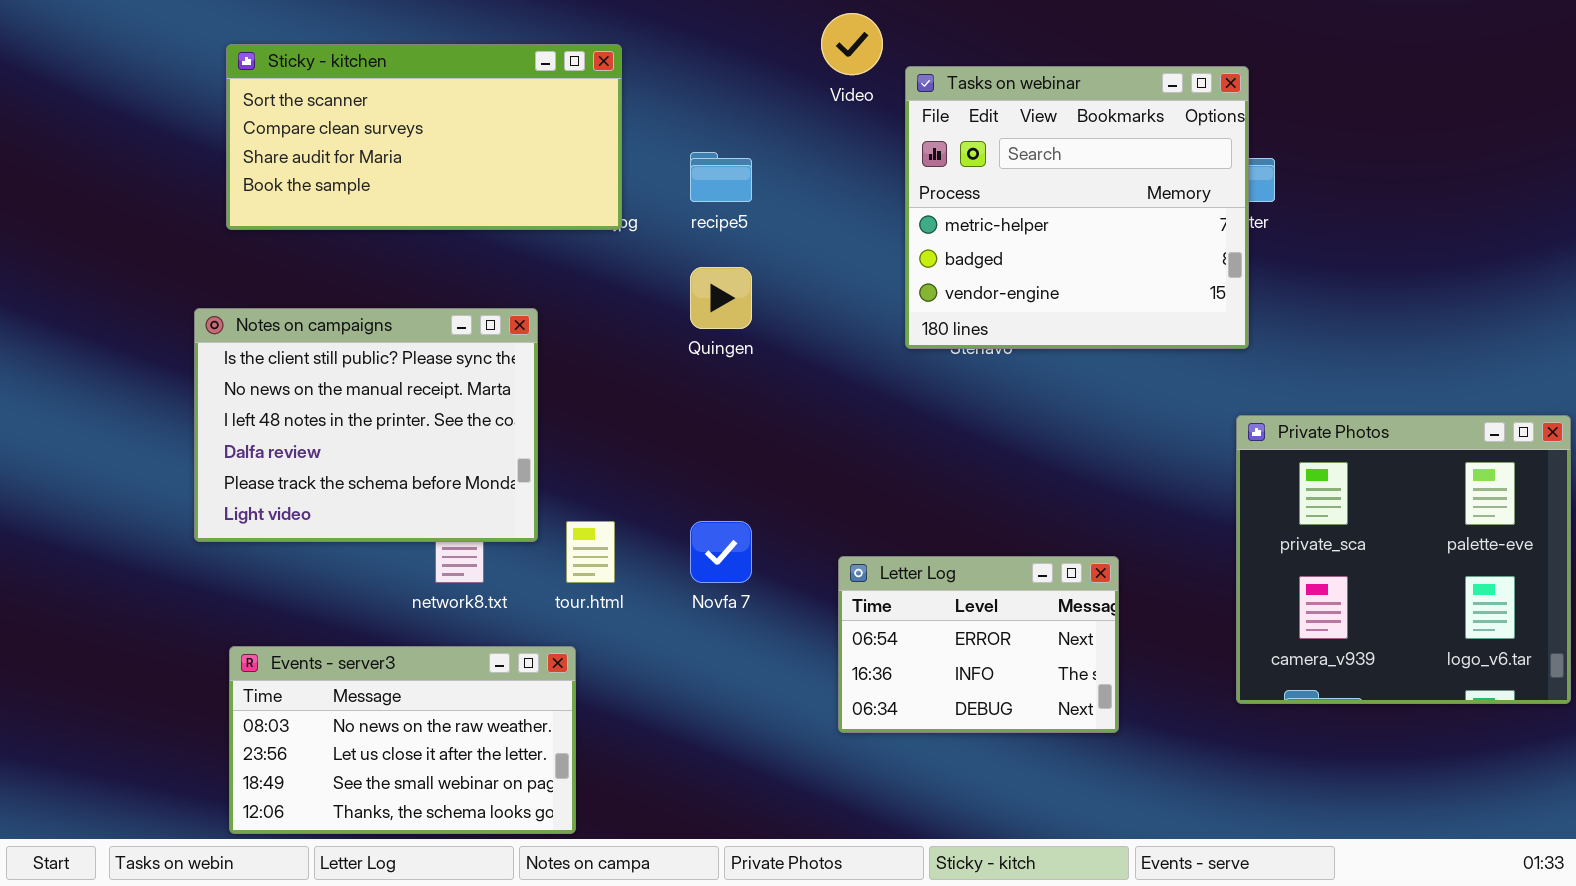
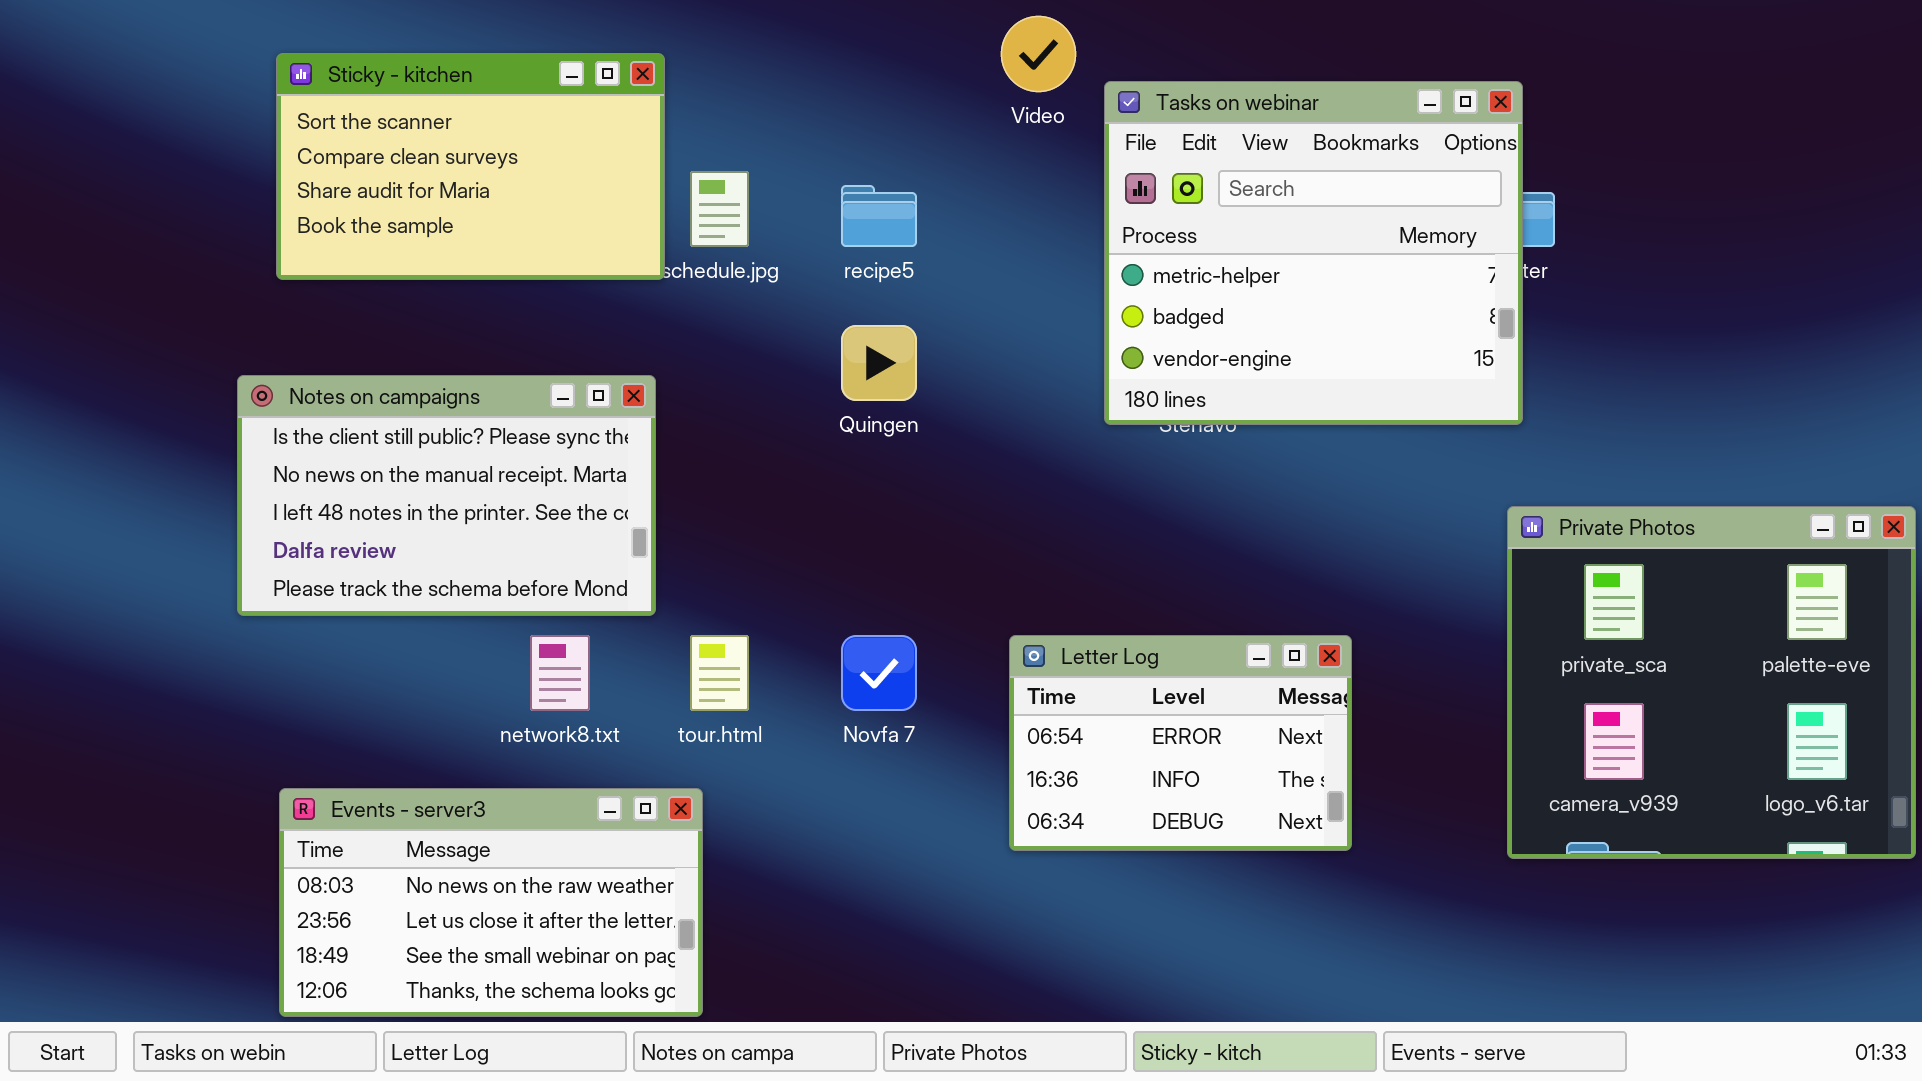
Sticky - kitchen: [226,44,622,230] -> [276,53,665,280], resized
Notes on campaigns: [194,308,538,542] -> [237,375,656,616], resized
Letter Log: [838,556,1119,733] -> [1009,635,1352,851], moved

